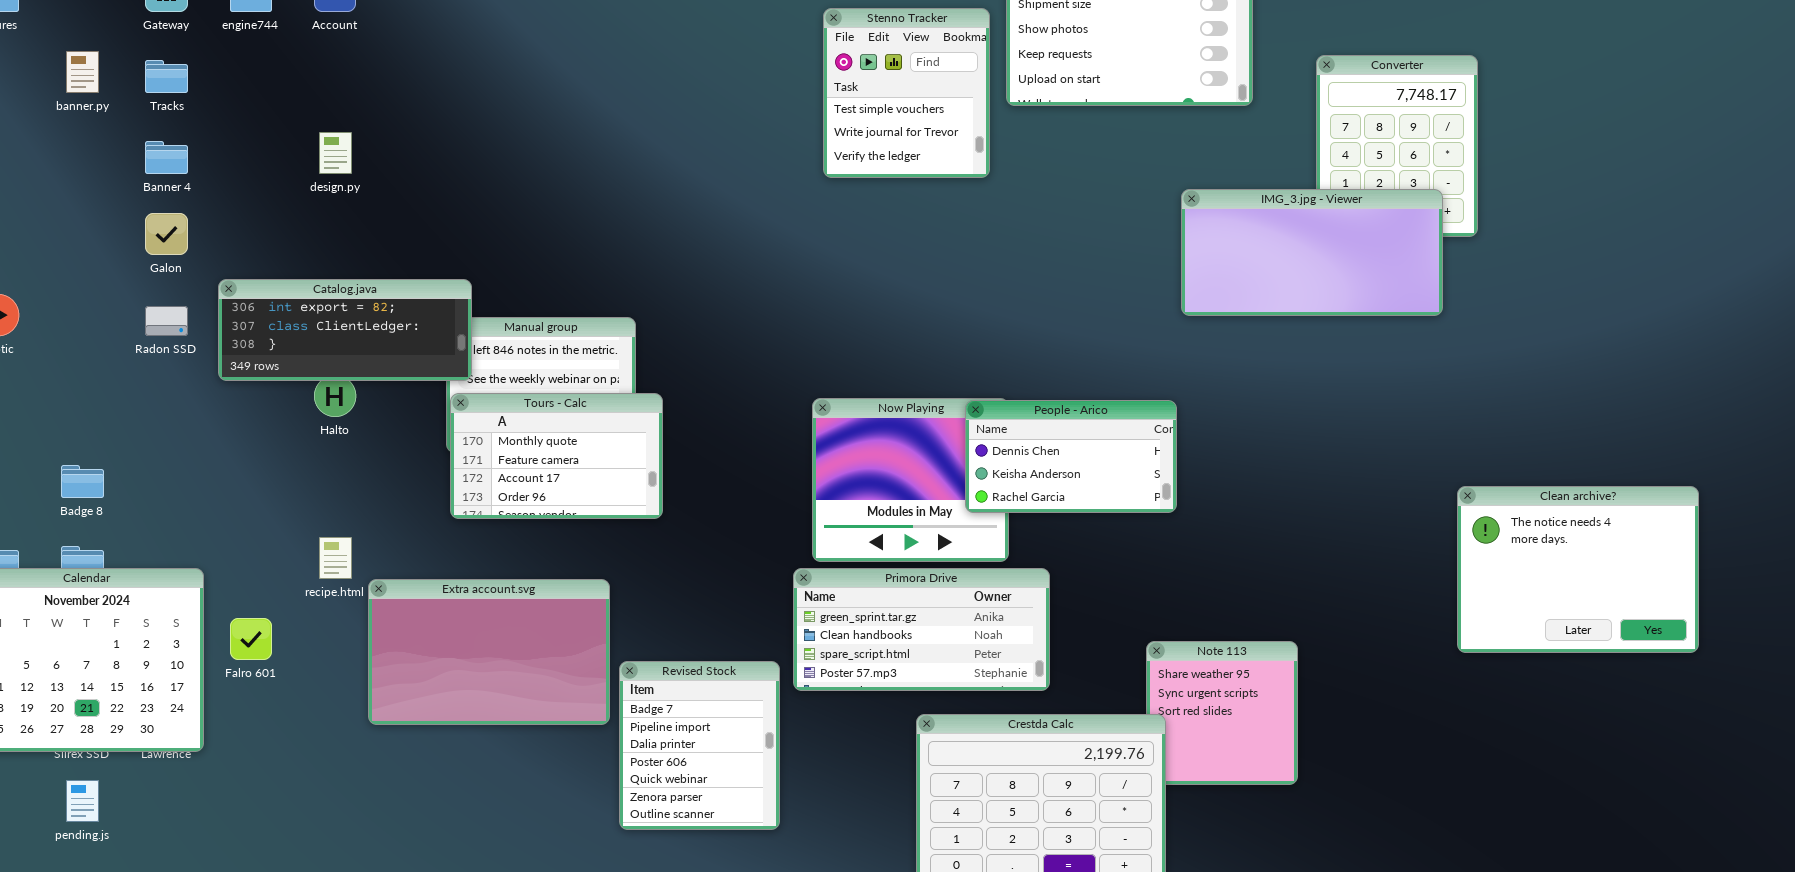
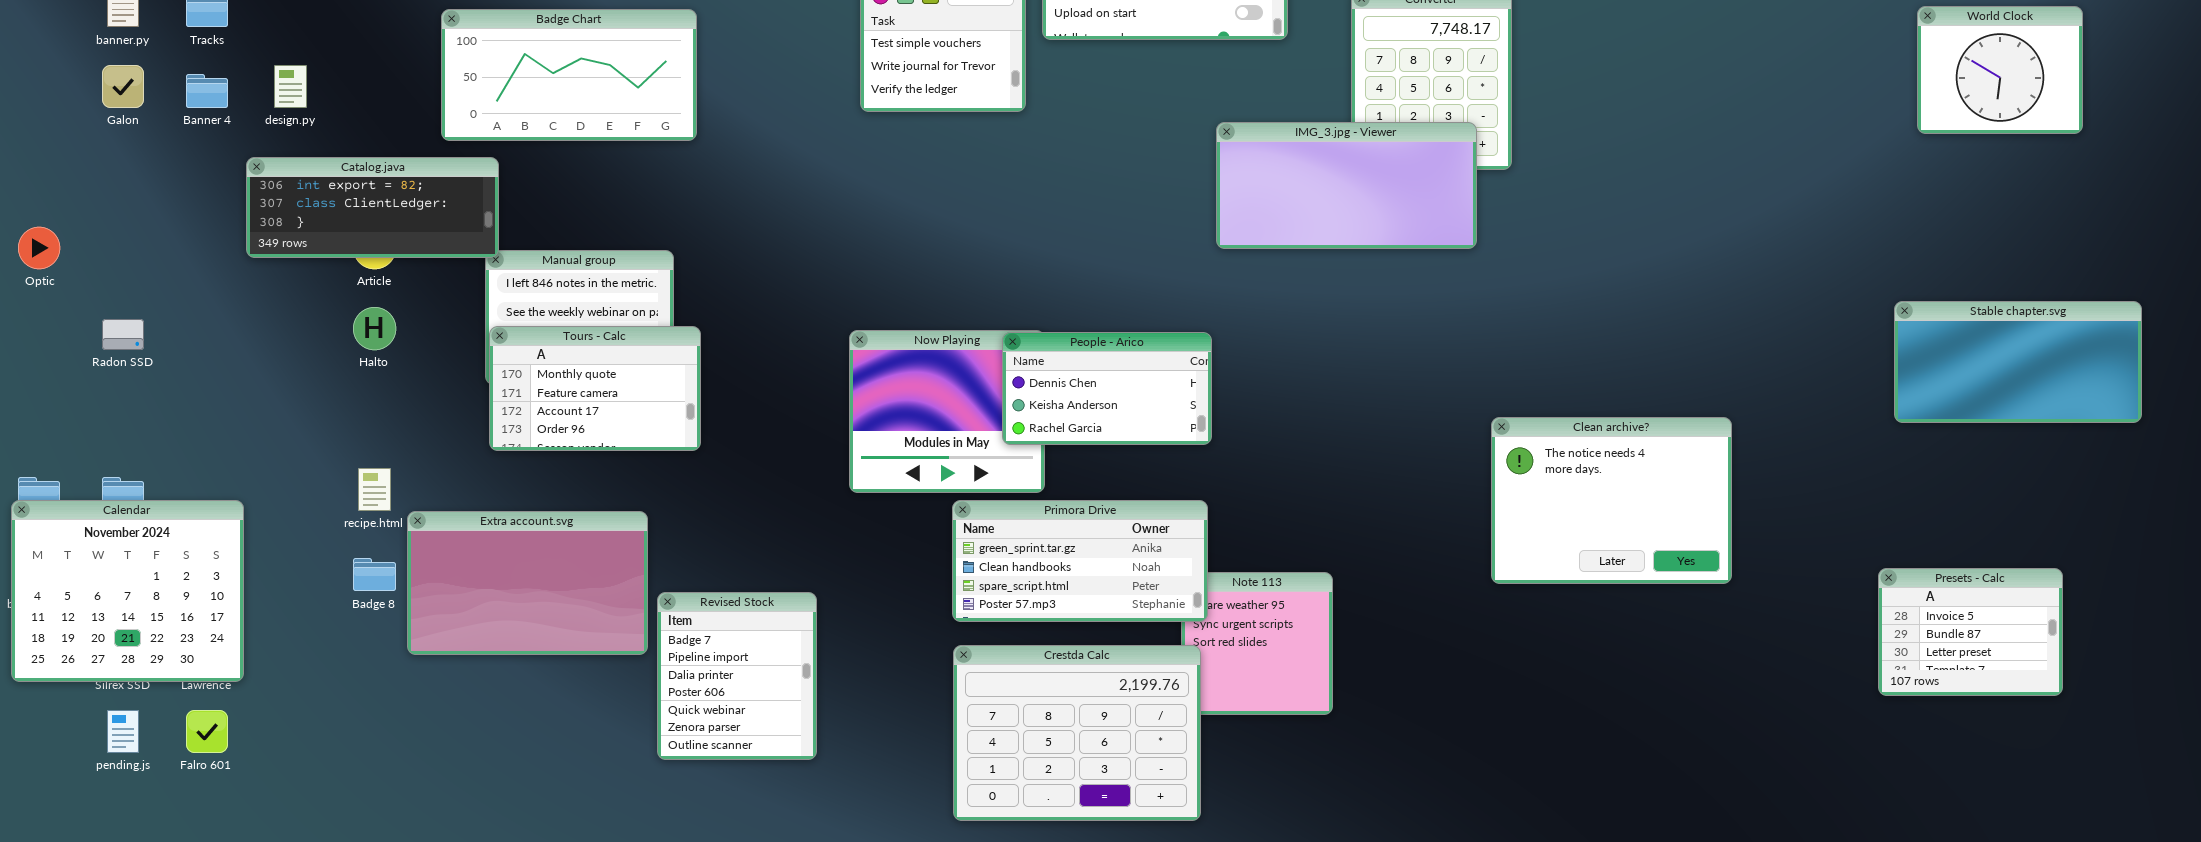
Badge Chart: none -> [441,9,697,141], opened
design.py: [319,132,352,174] -> [274,65,307,108], moved
Galon: [145,213,188,255] -> [102,65,144,108], moved
Catalog.java: [218,279,472,381] -> [246,157,499,258], moved
Radon SSD: [145,306,188,336] -> [102,319,144,350], moved
Badge 8: [61,465,104,498] -> [353,558,396,591], moved
Primora Drive: [793,568,1050,691] -> [952,500,1208,622], moved
Falro 601: [230,618,272,660] -> [186,710,228,753], moved

